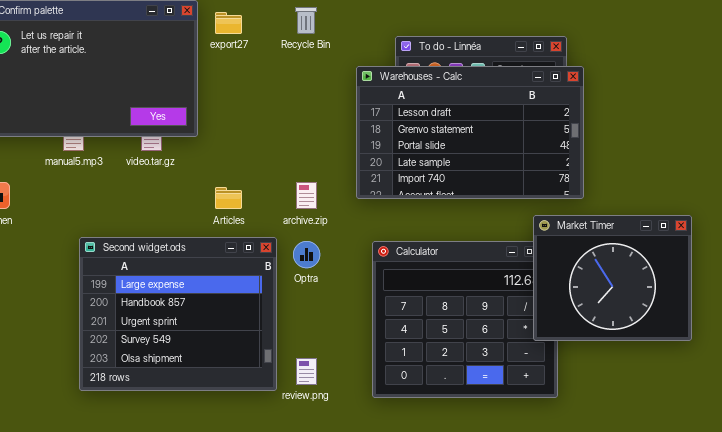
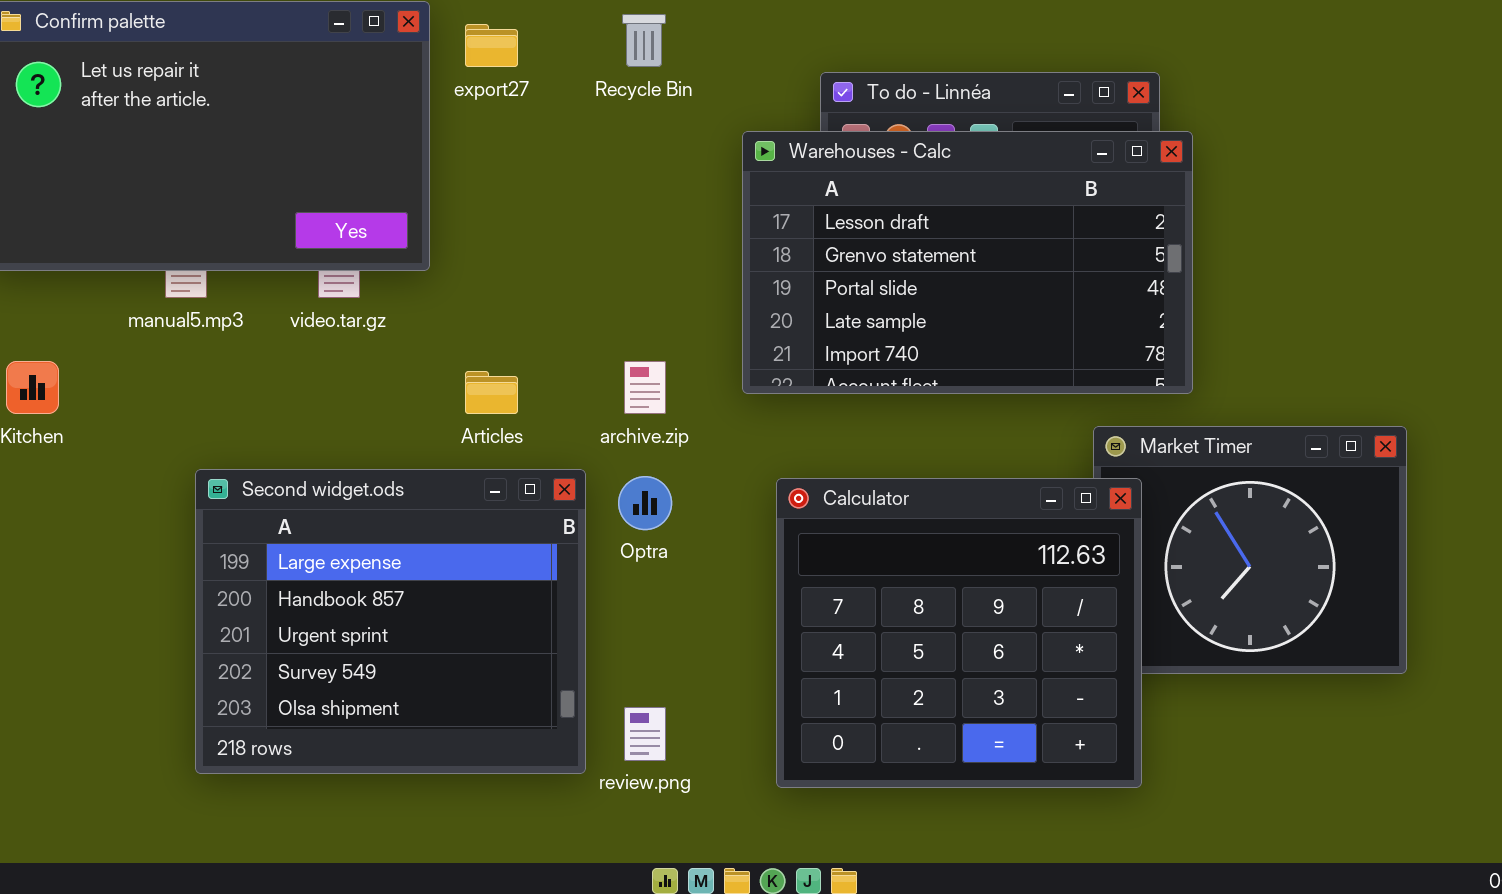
Calculator: [372,241,558,398] -> [776,478,1142,788], raised

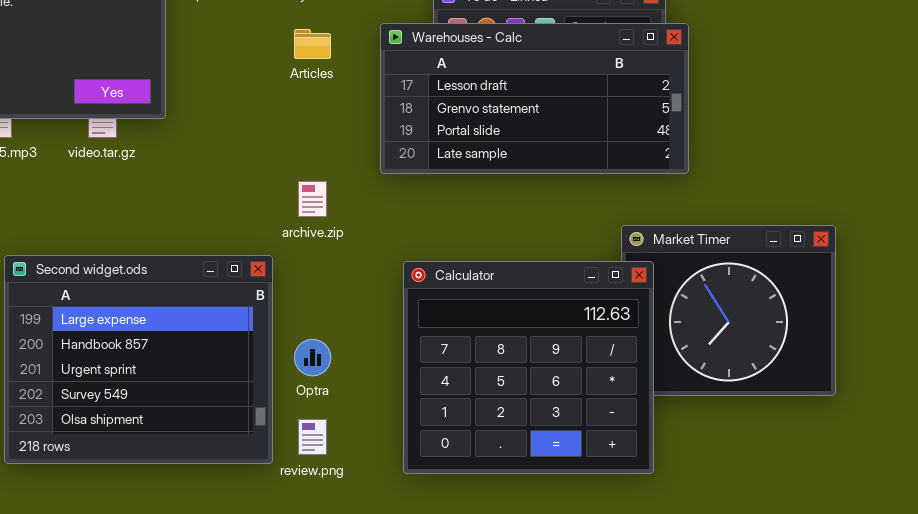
Warehouses - Calc: [742,131,1193,394] -> [380,23,689,174], resized
Articles: [465,371,518,414] -> [294,29,331,59], moved
Optra: [618,476,672,530] -> [294,339,331,376], moved

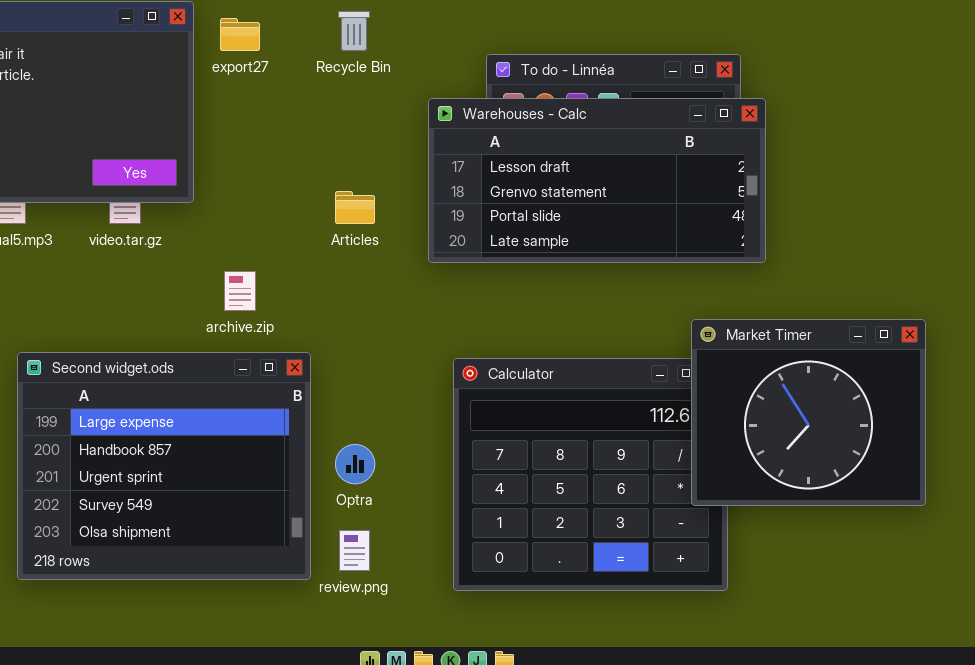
Articles: [294,29,331,59] -> [335,191,375,224], moved
archive.zip: [298,181,327,217] -> [224,271,256,311], moved
Market Timer: [621,225,836,396] -> [691,319,926,506], raised

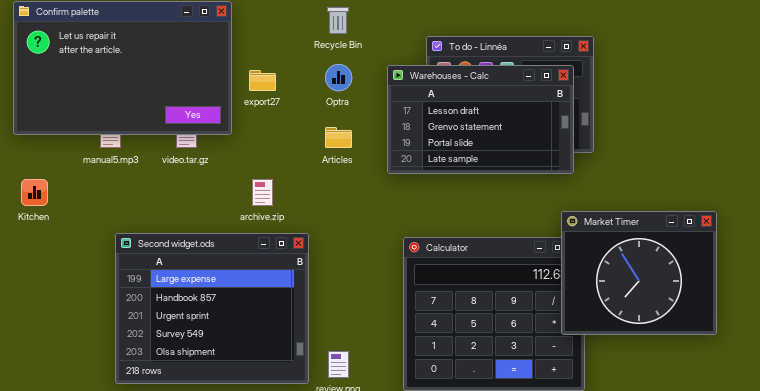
export27: [220,18,260,51] -> [249,70,276,91], moved
Warehouses - Calc: [428,98,766,263] -> [387,65,574,174], resized
Optra: [335,444,375,484] -> [325,64,352,91], moved

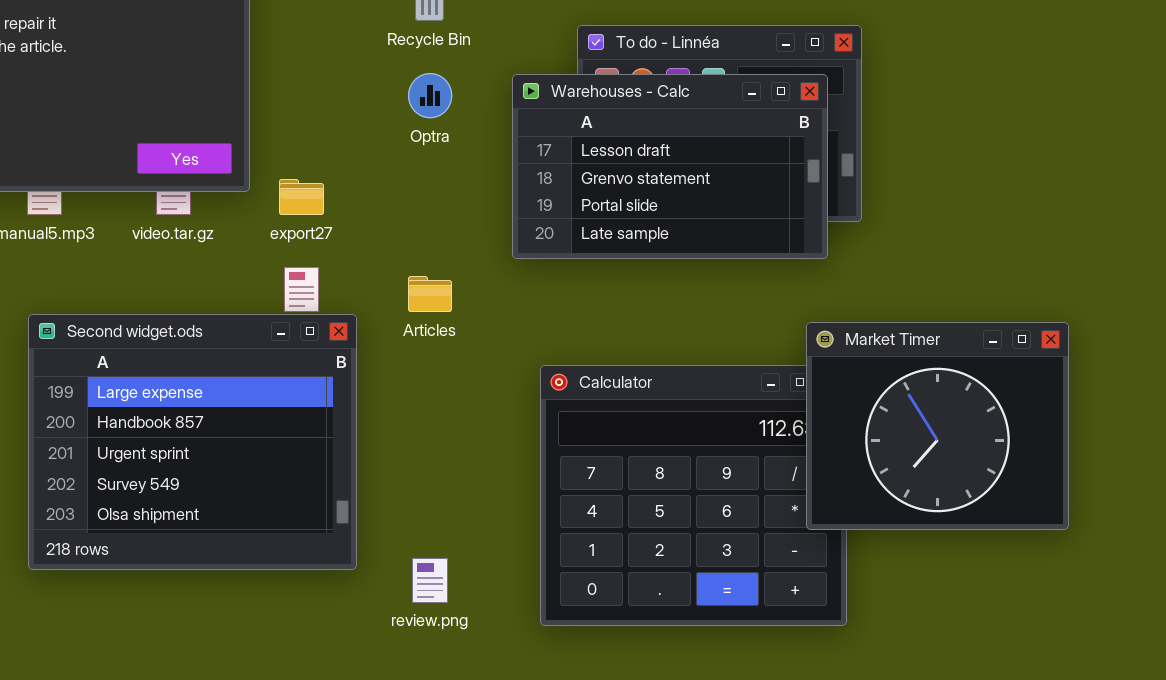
export27: [249,70,276,91] -> [279,179,324,215], moved
Articles: [325,127,352,148] -> [408,276,452,312], moved
Second widget.ods: [115,233,309,384] -> [28,314,357,570], moved

